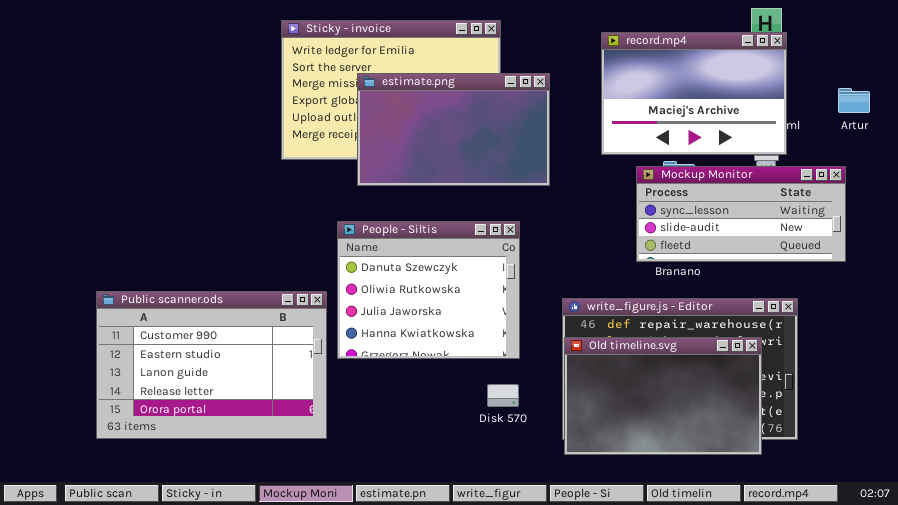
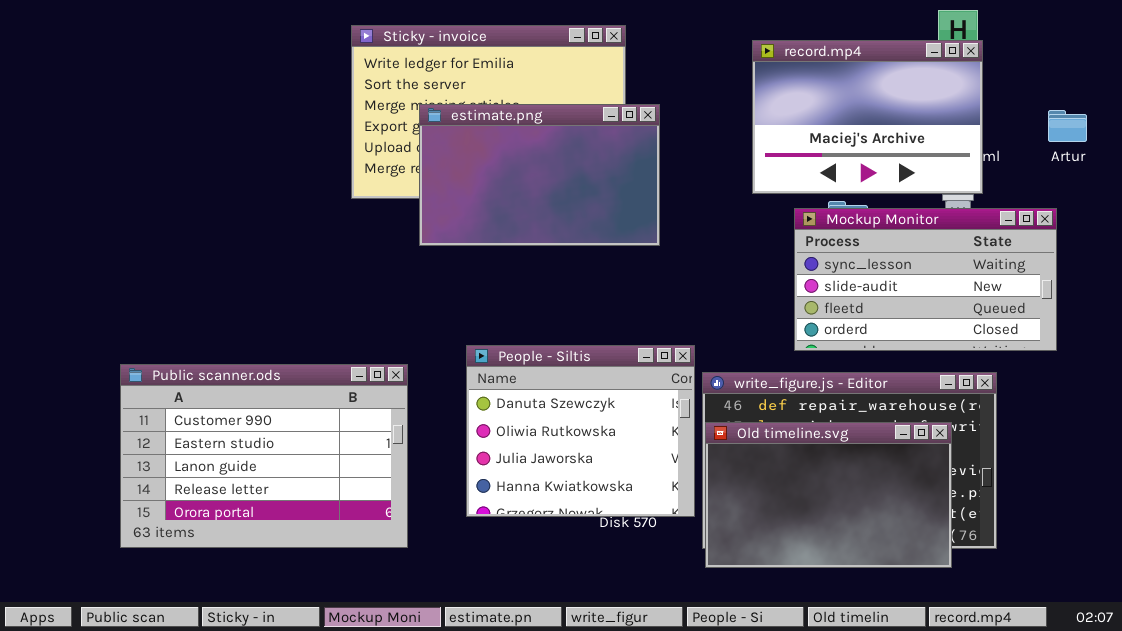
estimate.png: [357,73,550,186] -> [419,104,660,246], moved
Mockup Monitor: [636,166,846,262] -> [794,208,1057,351], resized
People - Siltis: [337,221,520,359] -> [466,345,695,517], moved

